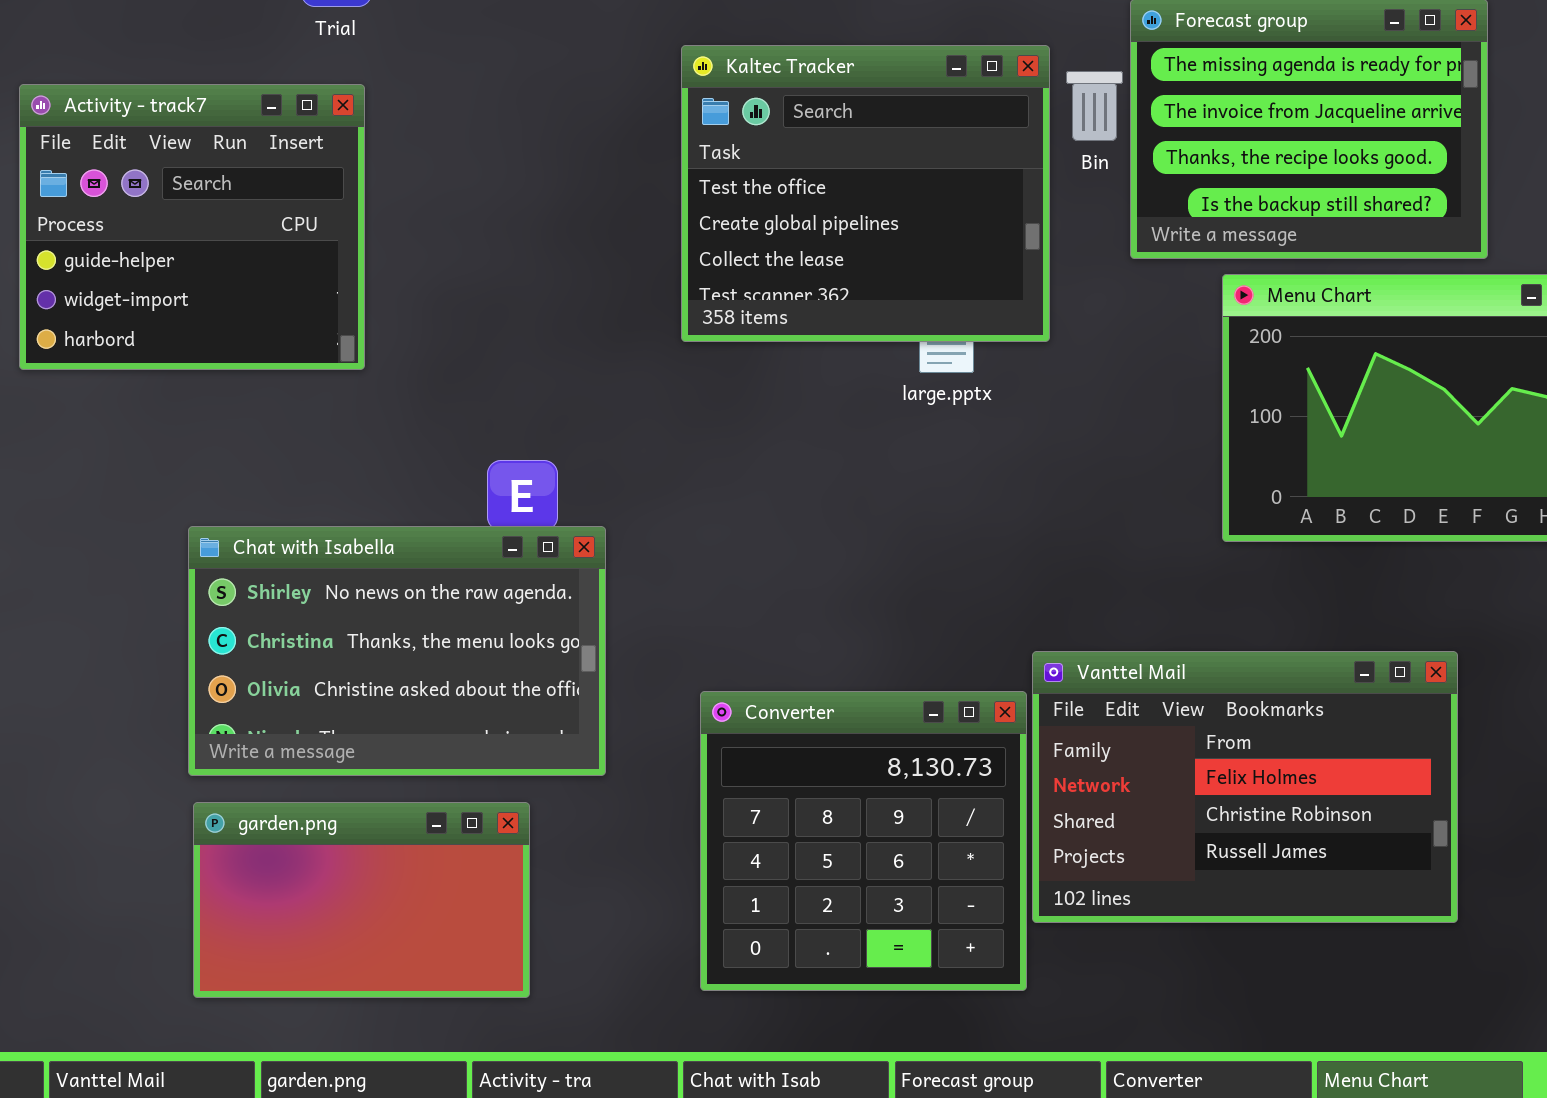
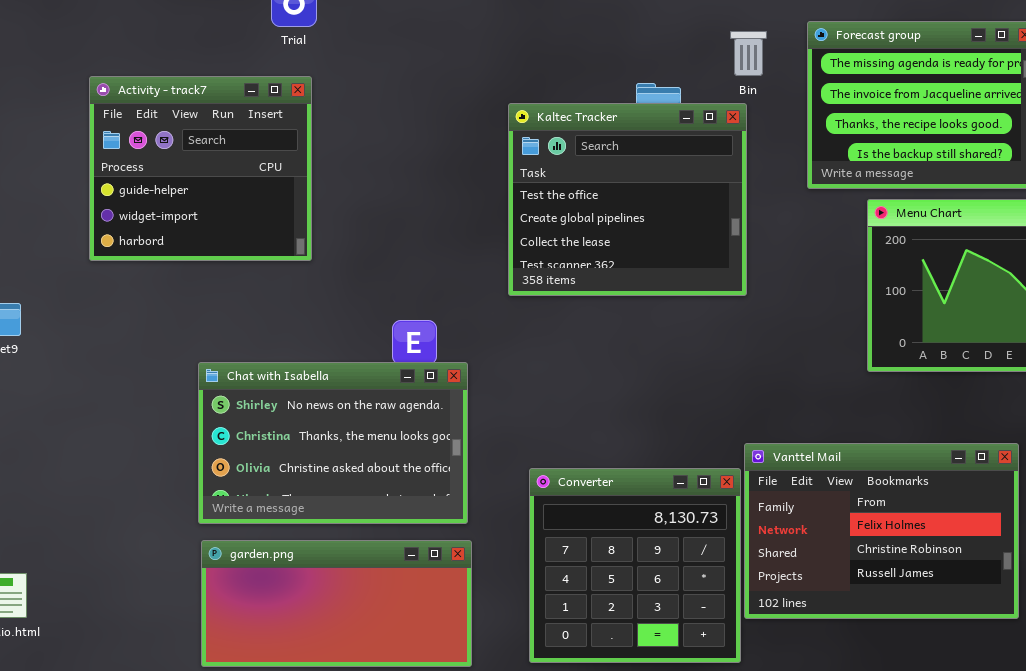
Kaltec Tracker: [681,45,1050,342] -> [508,103,747,296], moved
Bin: [1066,71,1123,141] -> [730,31,767,76], moved
garden.png: [193,802,530,998] -> [201,540,472,667], resized

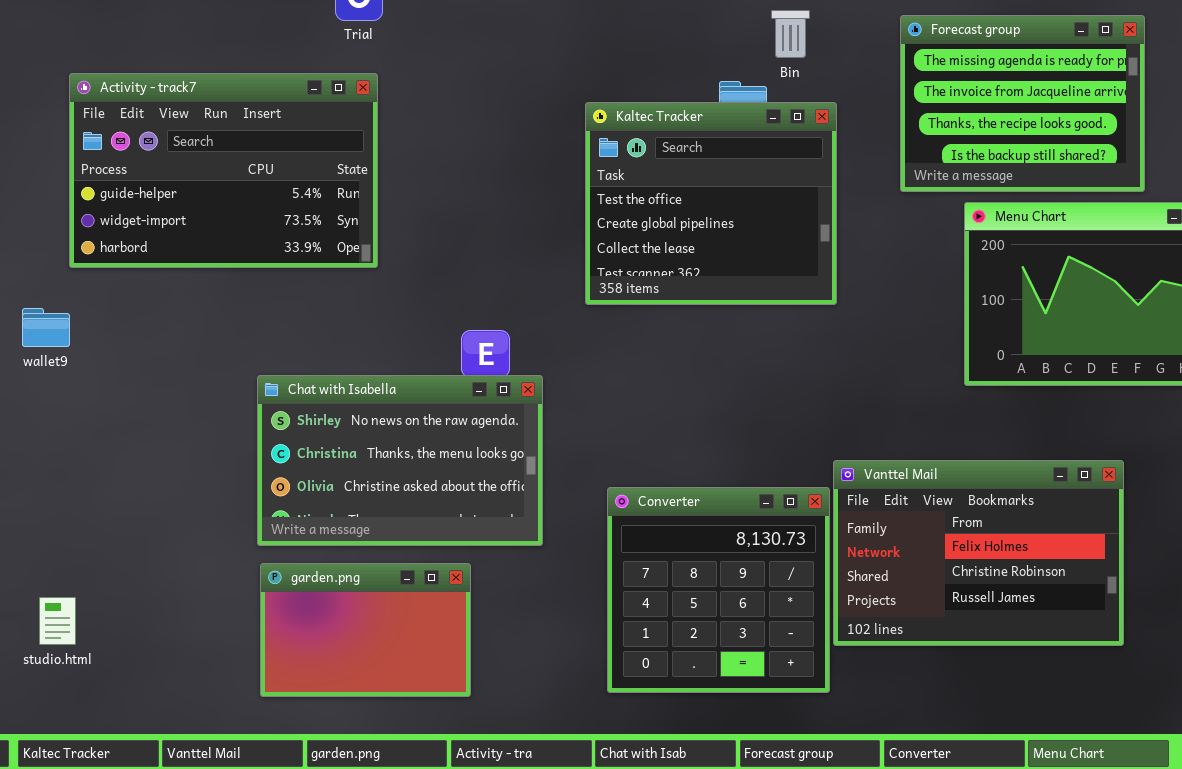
Bin: [730,31,767,76] -> [771,10,810,58], moved
Activity - track7: [89,76,312,261] -> [69,73,378,268], resized
garden.png: [201,540,472,667] -> [260,563,471,697], resized

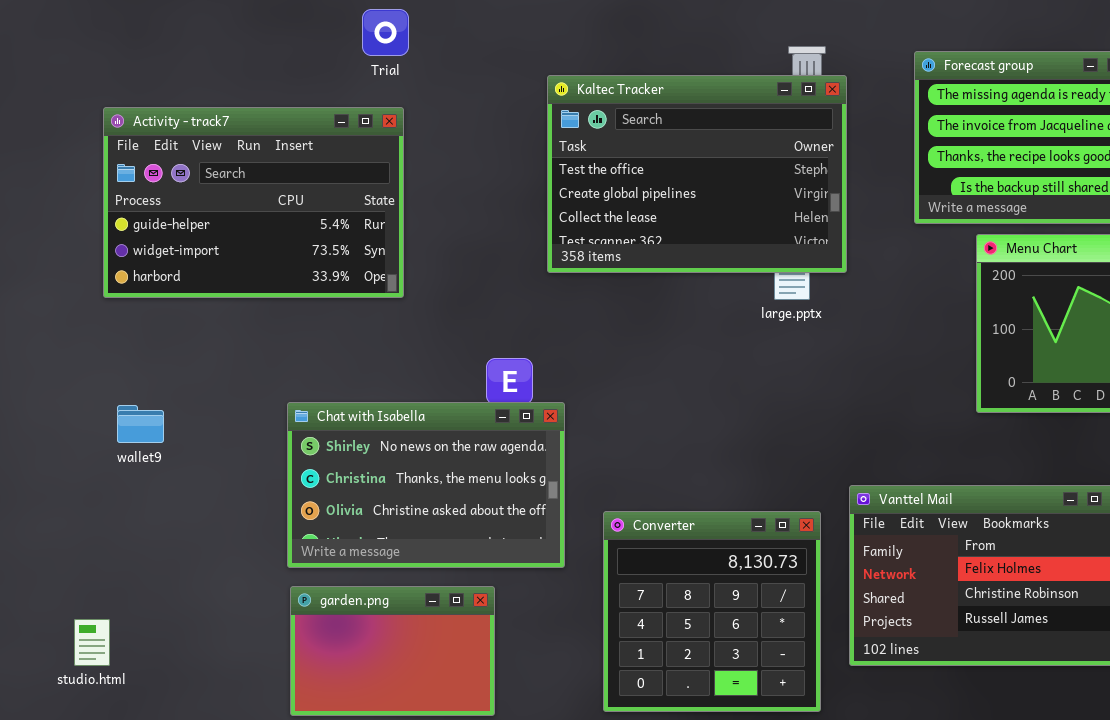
Kaltec Tracker: [585,102,837,305] -> [547,75,847,273], moved, resized
wallet9: [22,308,70,347] -> [117,405,164,443], moved
Converter: [607,487,830,693] -> [603,511,821,712], moved

